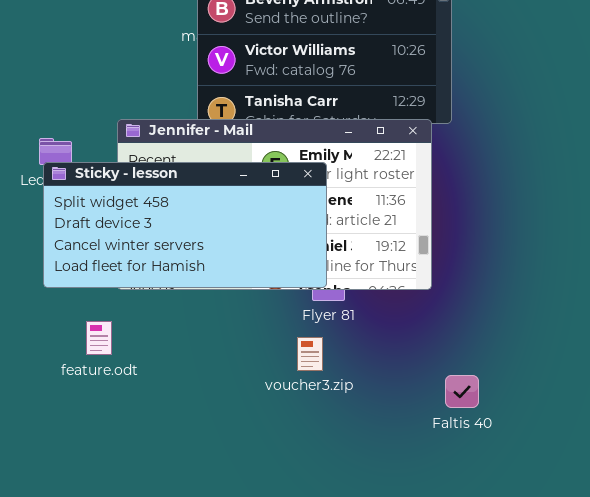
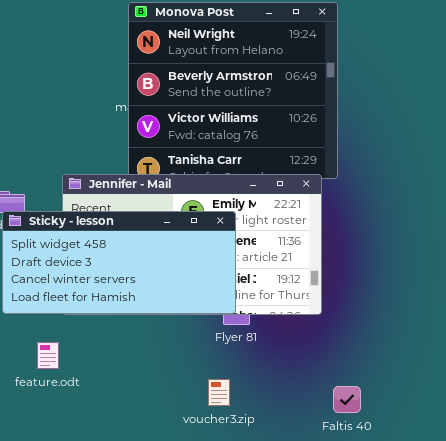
voucher3.zip: [297,337,323,371] -> [208,379,230,406], moved

